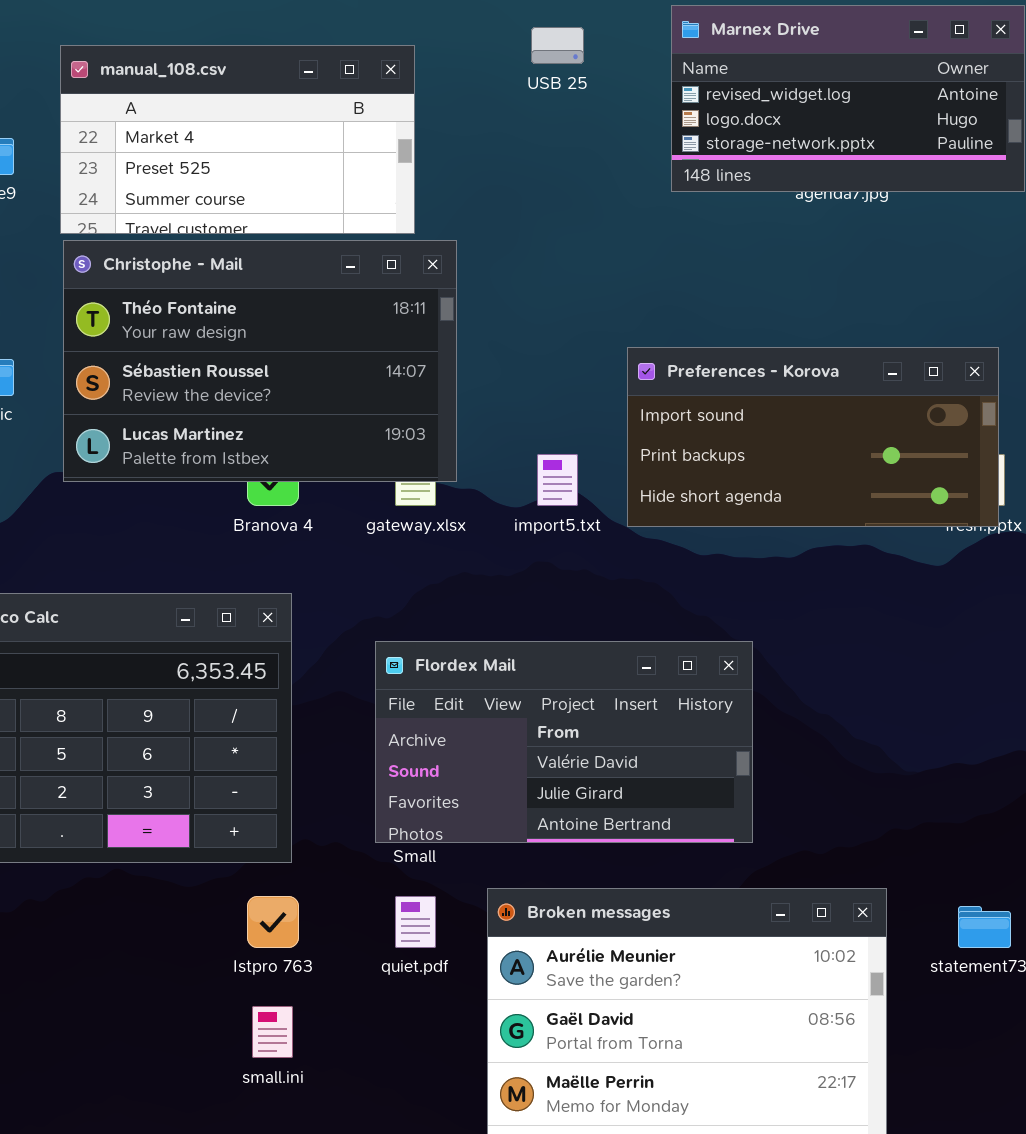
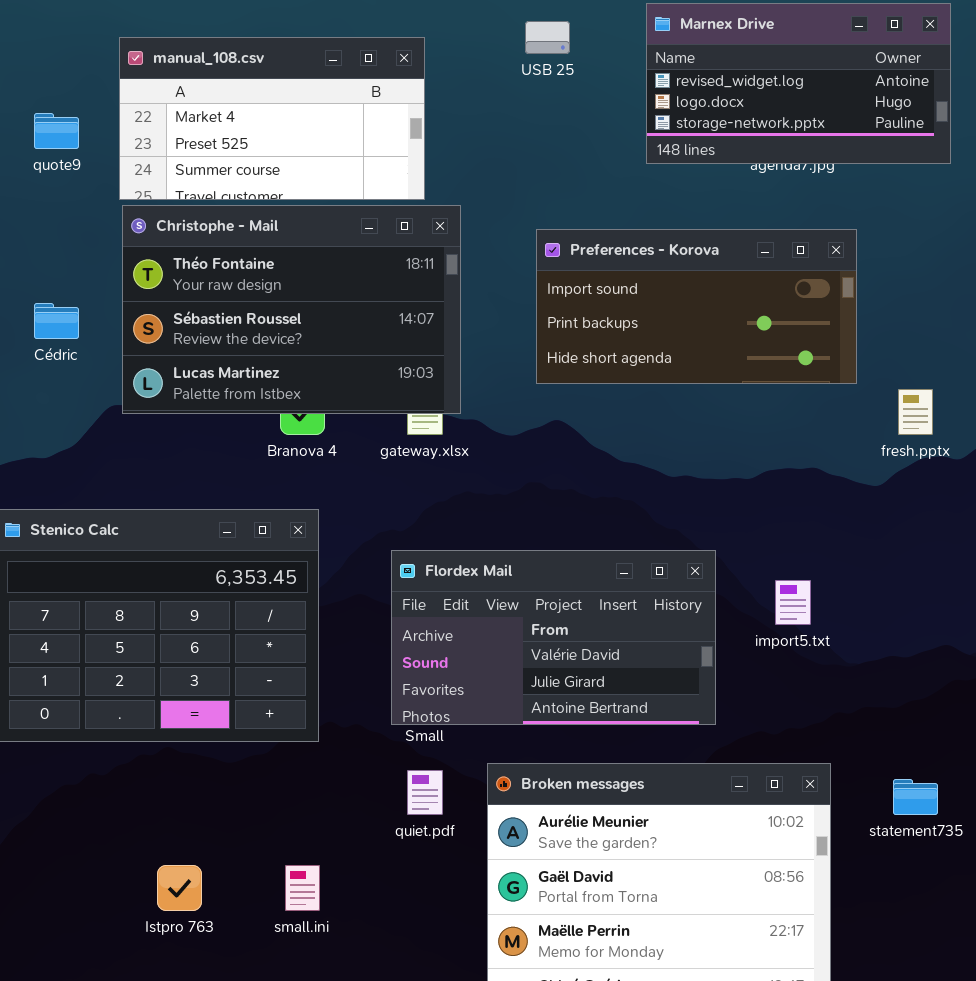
Preferences - Korova: [627,347,999,527] -> [536,229,857,384], moved
import5.txt: [537,454,578,506] -> [775,580,811,625], moved
Istpro 763: [247,896,299,948] -> [157,865,202,911], moved

